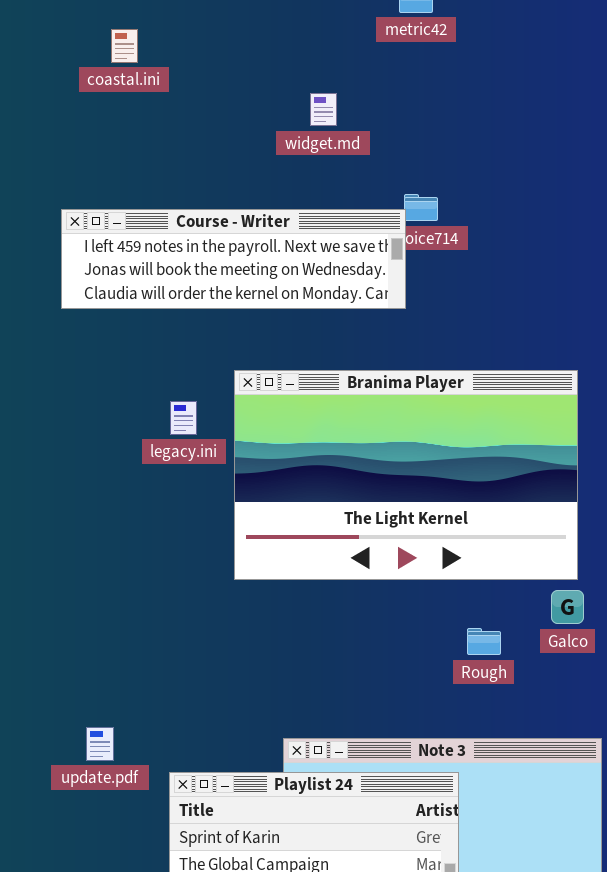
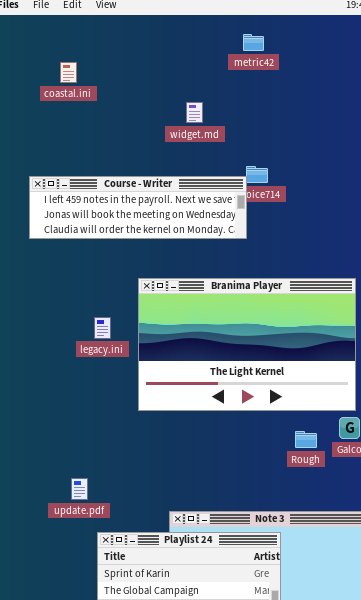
legacy.ini: [170,401,197,435] -> [94,317,111,339], moved
Rough: [467,628,501,655] -> [295,431,317,448], moved
update.pdf: [86,727,114,761] -> [71,478,88,500], moved

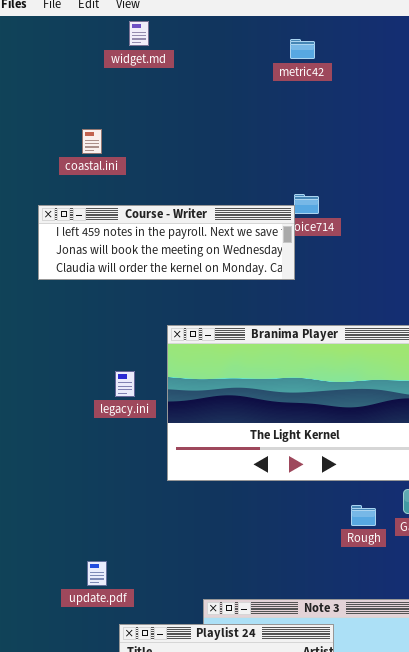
coastal.ini: [60,62,77,83] -> [82,129,102,154], moved
widget.md: [186,102,203,123] -> [129,21,149,46], moved

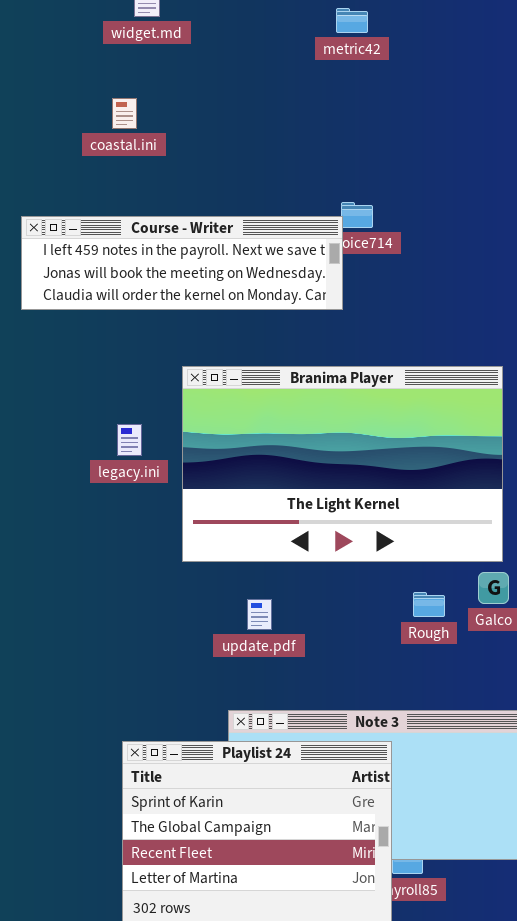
coastal.ini: [82,129,102,154] -> [112,98,137,129], moved
update.pdf: [87,561,107,586] -> [247,599,272,630], moved

